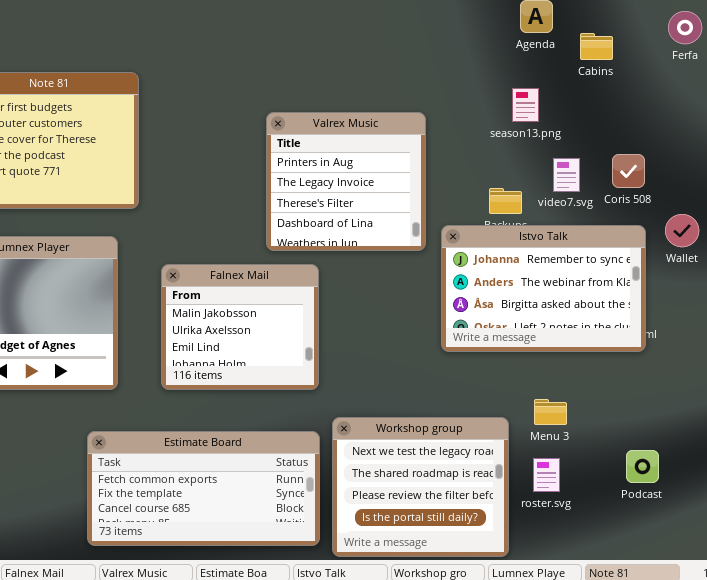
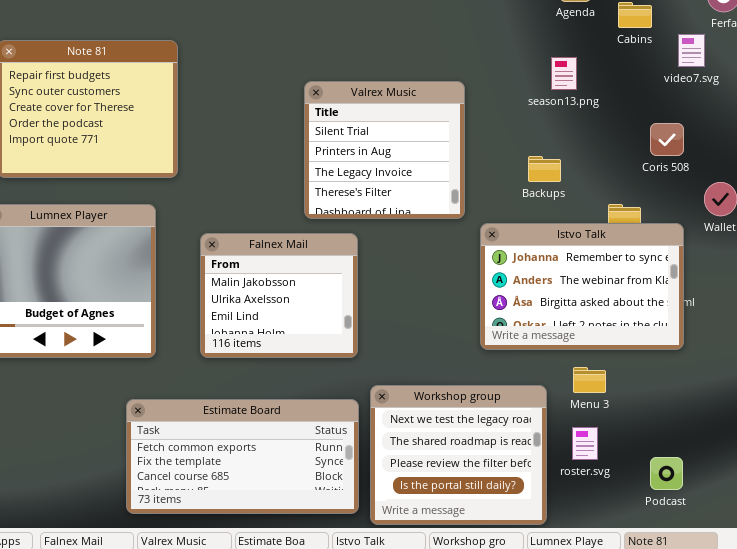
Valrex Music: [266,112,426,251] -> [304,81,465,219], scrolled up 1 row
video7.svg: [553,158,580,192] -> [678,34,705,67], moved
Istvo Talk: [441,225,646,352] -> [480,223,684,350], moved
Podcast: [626,450,659,483] -> [650,457,683,490], moved

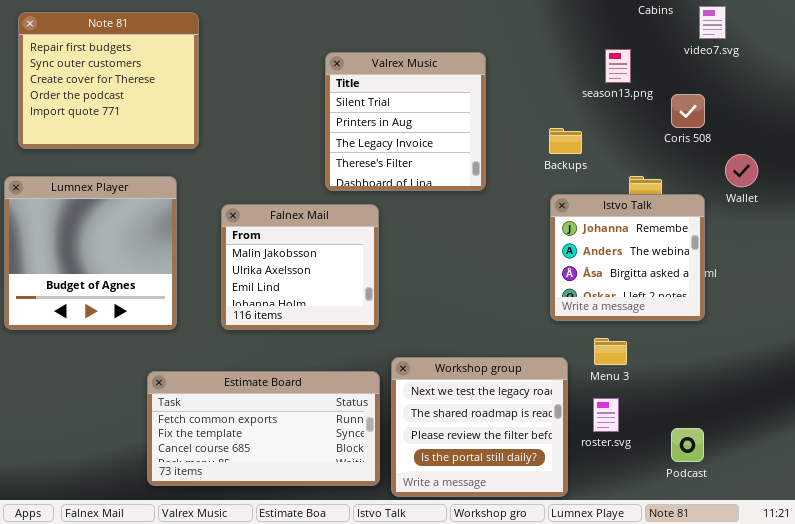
season13.png: [551,57,577,90] -> [605,49,631,83], moved
Istvo Talk: [480,223,684,350] -> [550,194,705,321], resized

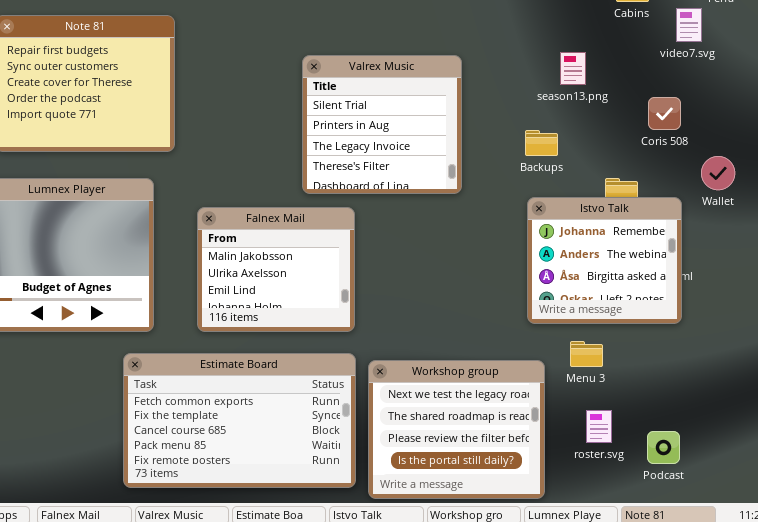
season13.png: [605,49,631,83] -> [560,52,586,85], moved
Estimate Board: [147,371,380,486] -> [123,353,356,488], resized
roster.svg: [593,398,619,432] -> [586,410,612,443], moved

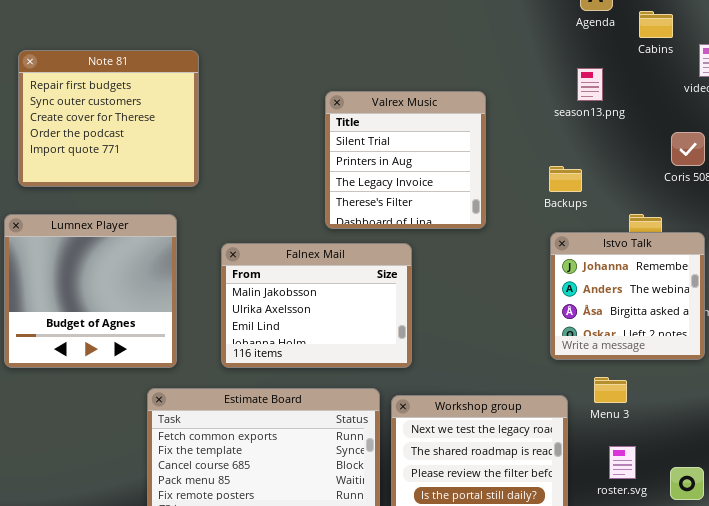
season13.png: [560,52,586,85] -> [577,68,603,101], moved
Falnex Mail: [197,207,355,332] -> [221,243,412,368], resized

